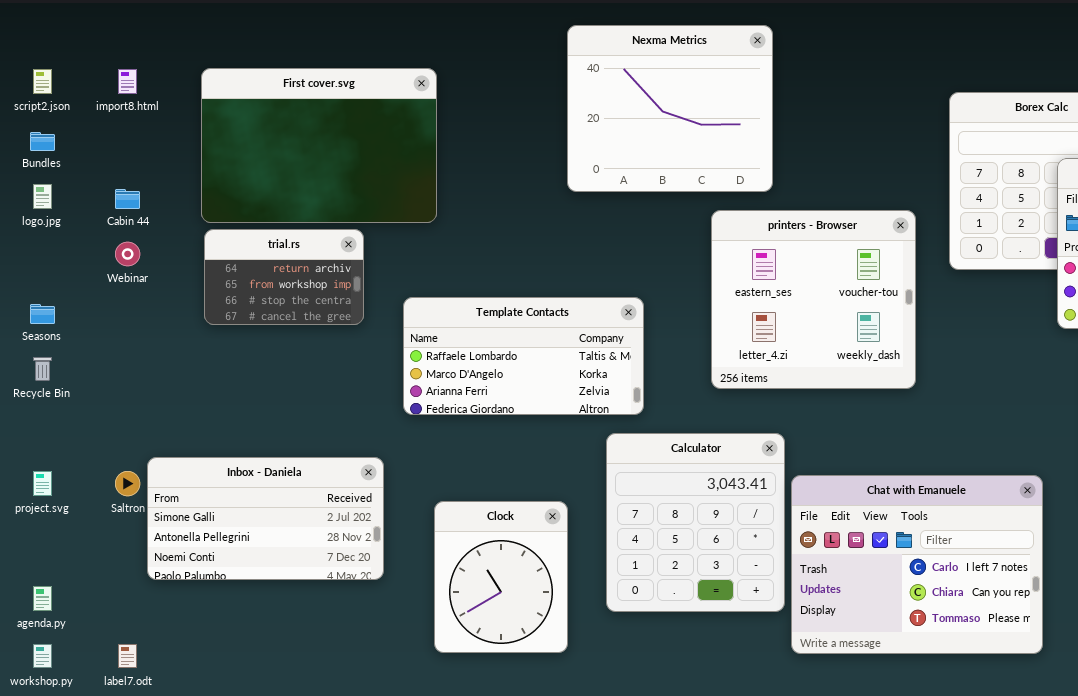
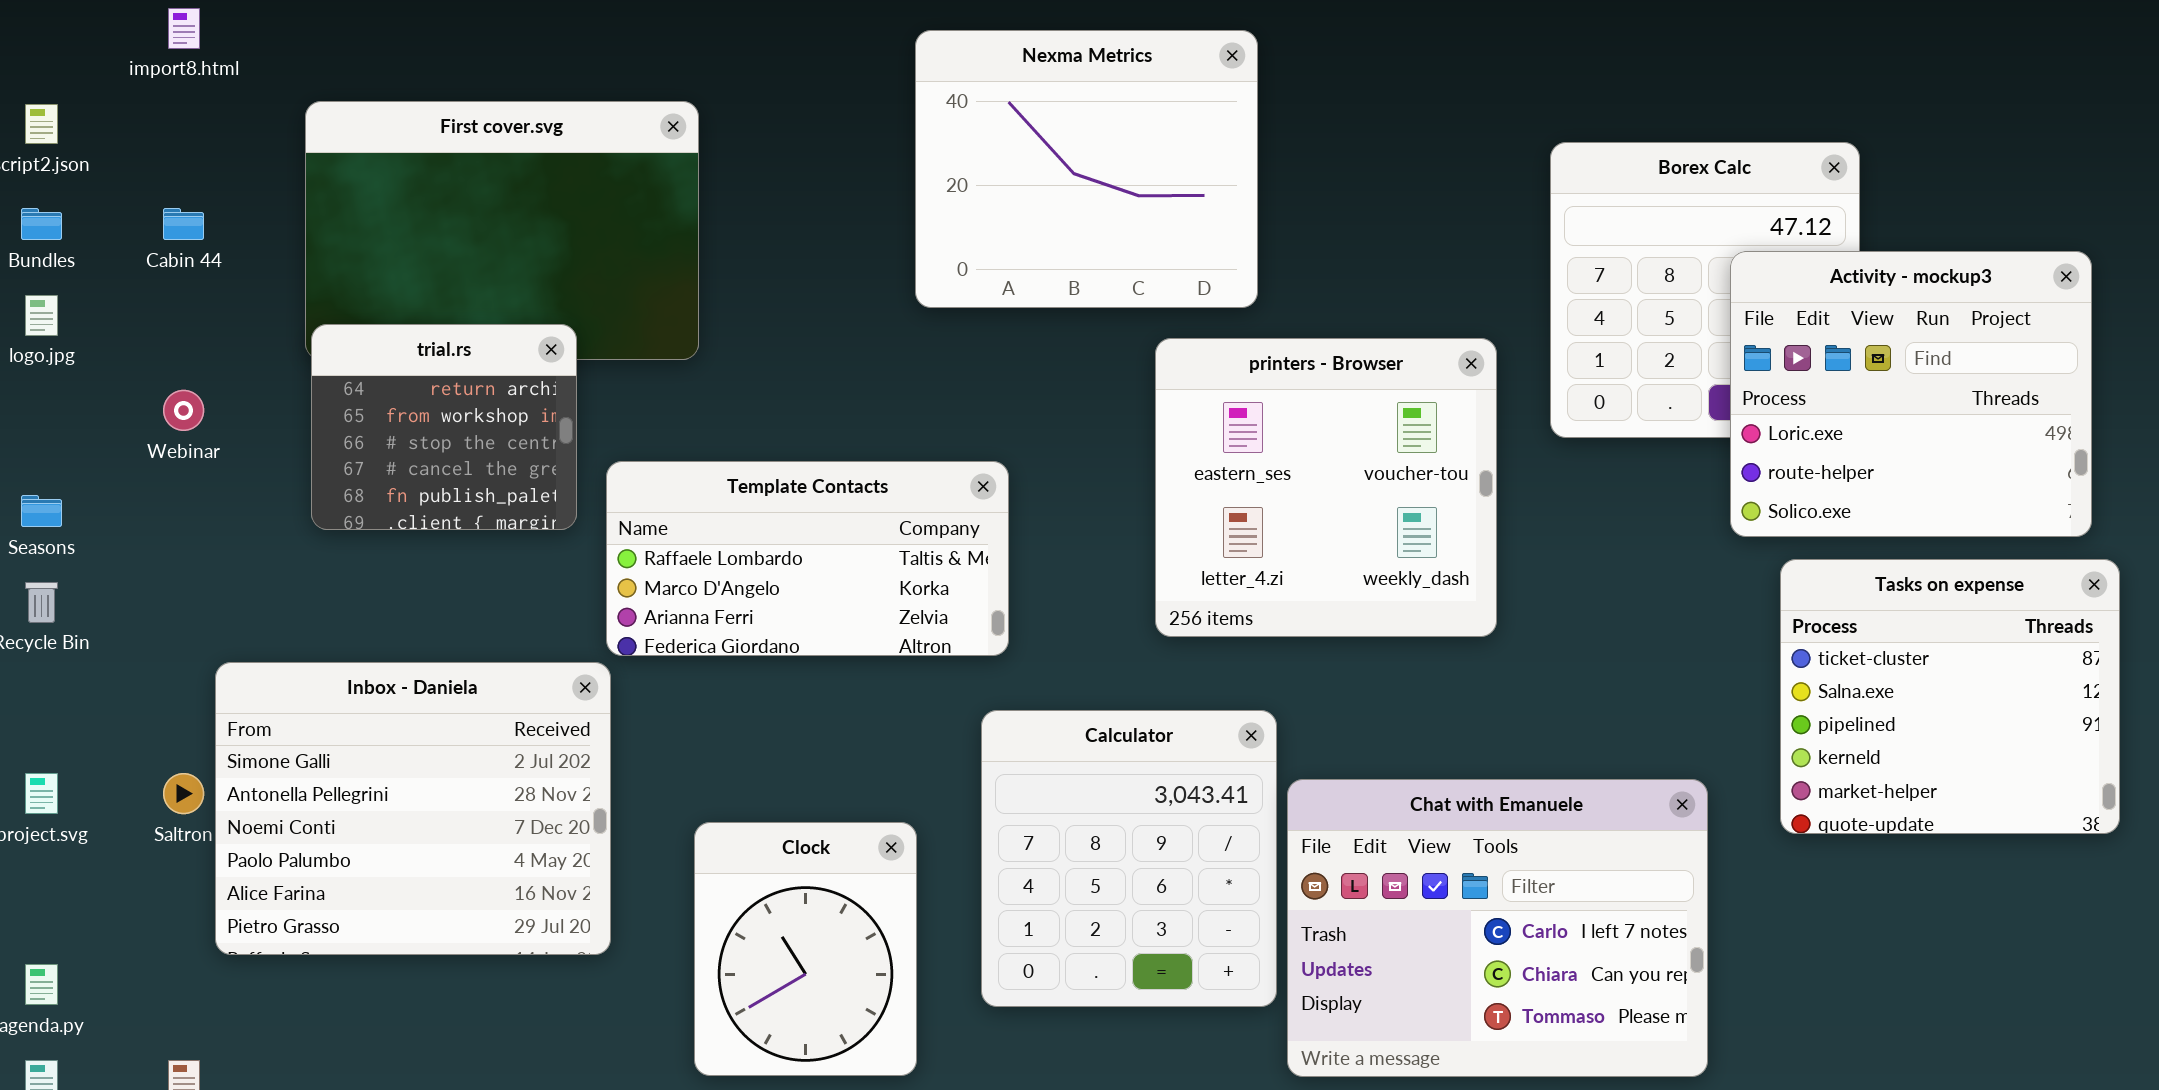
import8.html: [118,69,137,94] -> [168,8,200,49], moved
Cabin 44: [115,189,140,209] -> [163,208,204,240], moved
trial.rs: [204,229,364,325] -> [311,324,577,530], resized
Template Contacts: [403,297,644,415] -> [606,461,1009,656], moved
Inbox - Daniela: [147,457,384,580] -> [215,662,611,955], resized

